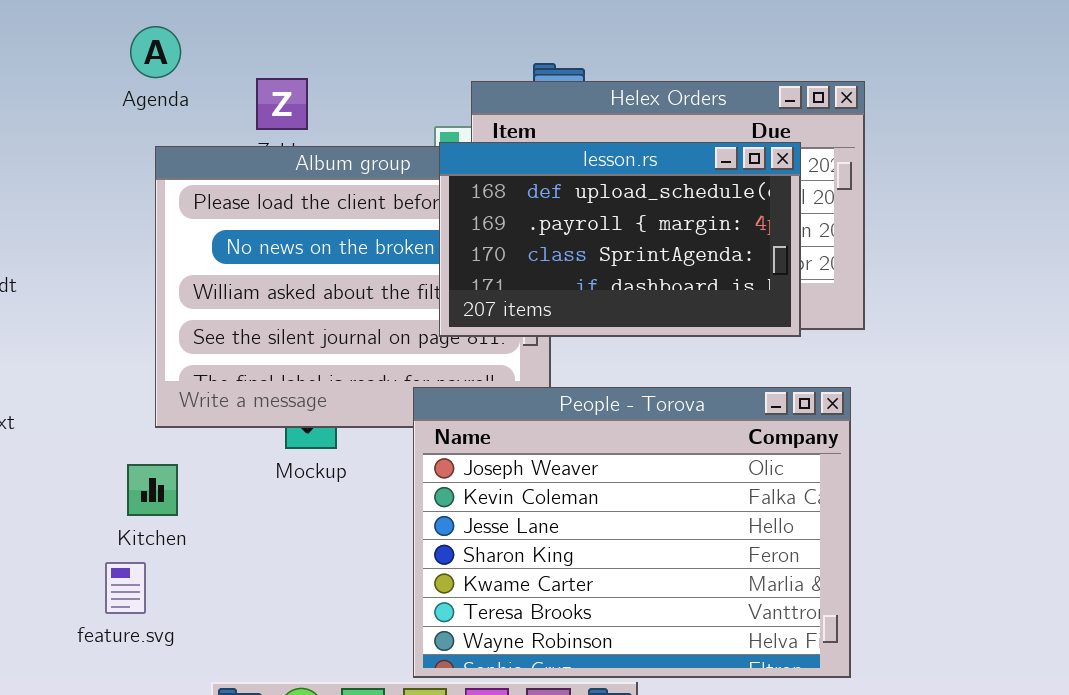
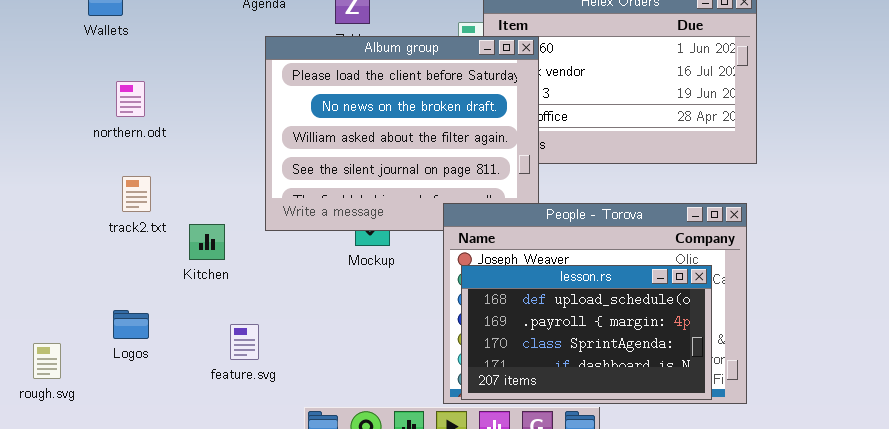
lesson.rs: [439,142,801,337] -> [461,265,712,400], moved
Kitchen: [127,464,178,516] -> [189,224,225,260], moved

